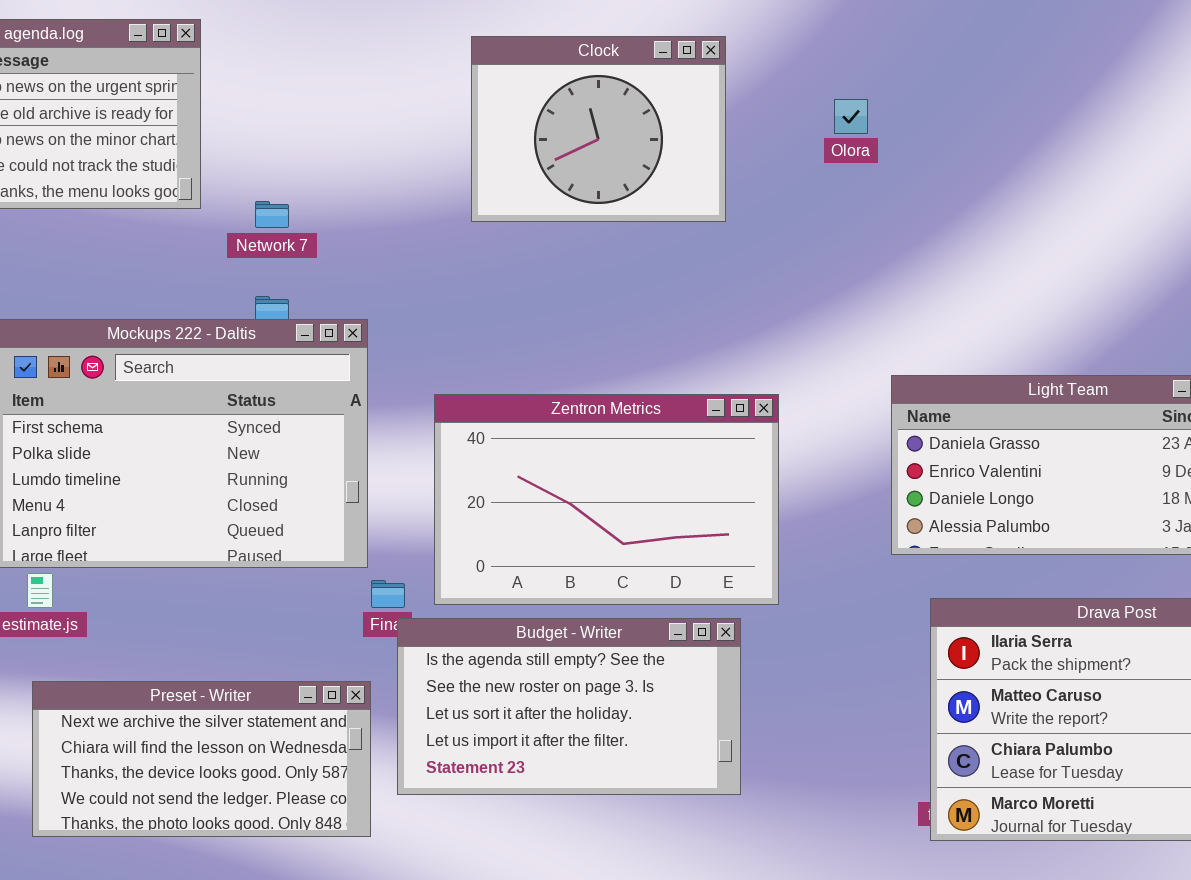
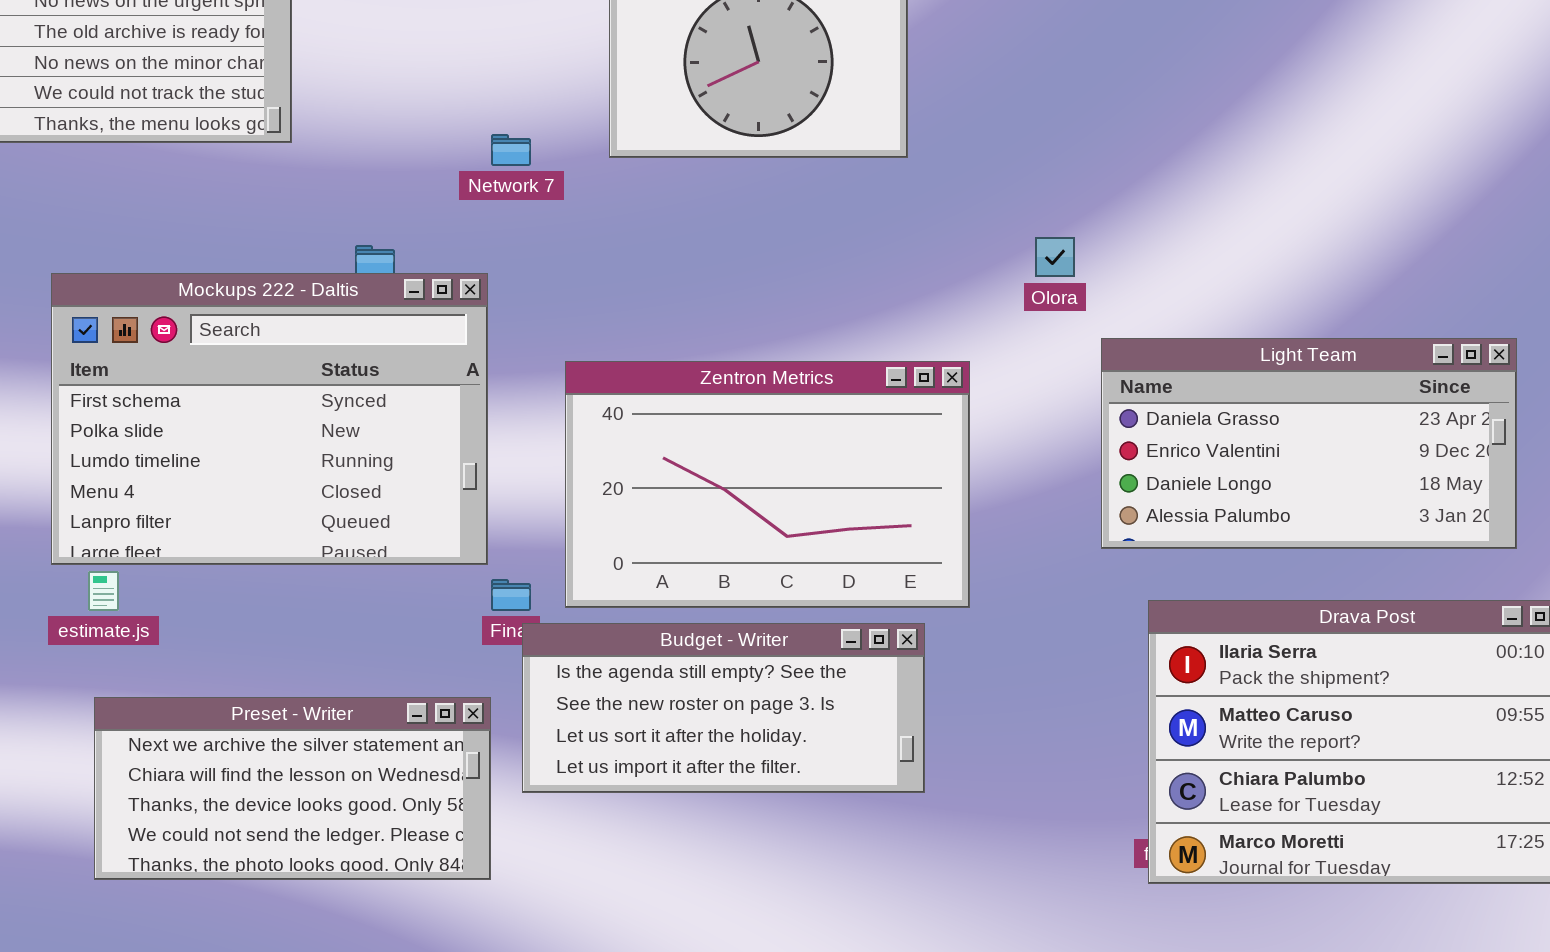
Olora: [834,99,868,134] -> [1035,237,1075,277], moved
Network 7: [255,201,289,228] -> [491,134,531,166], moved
Budget - Writer: [397,618,741,795] -> [522,623,925,793], resized

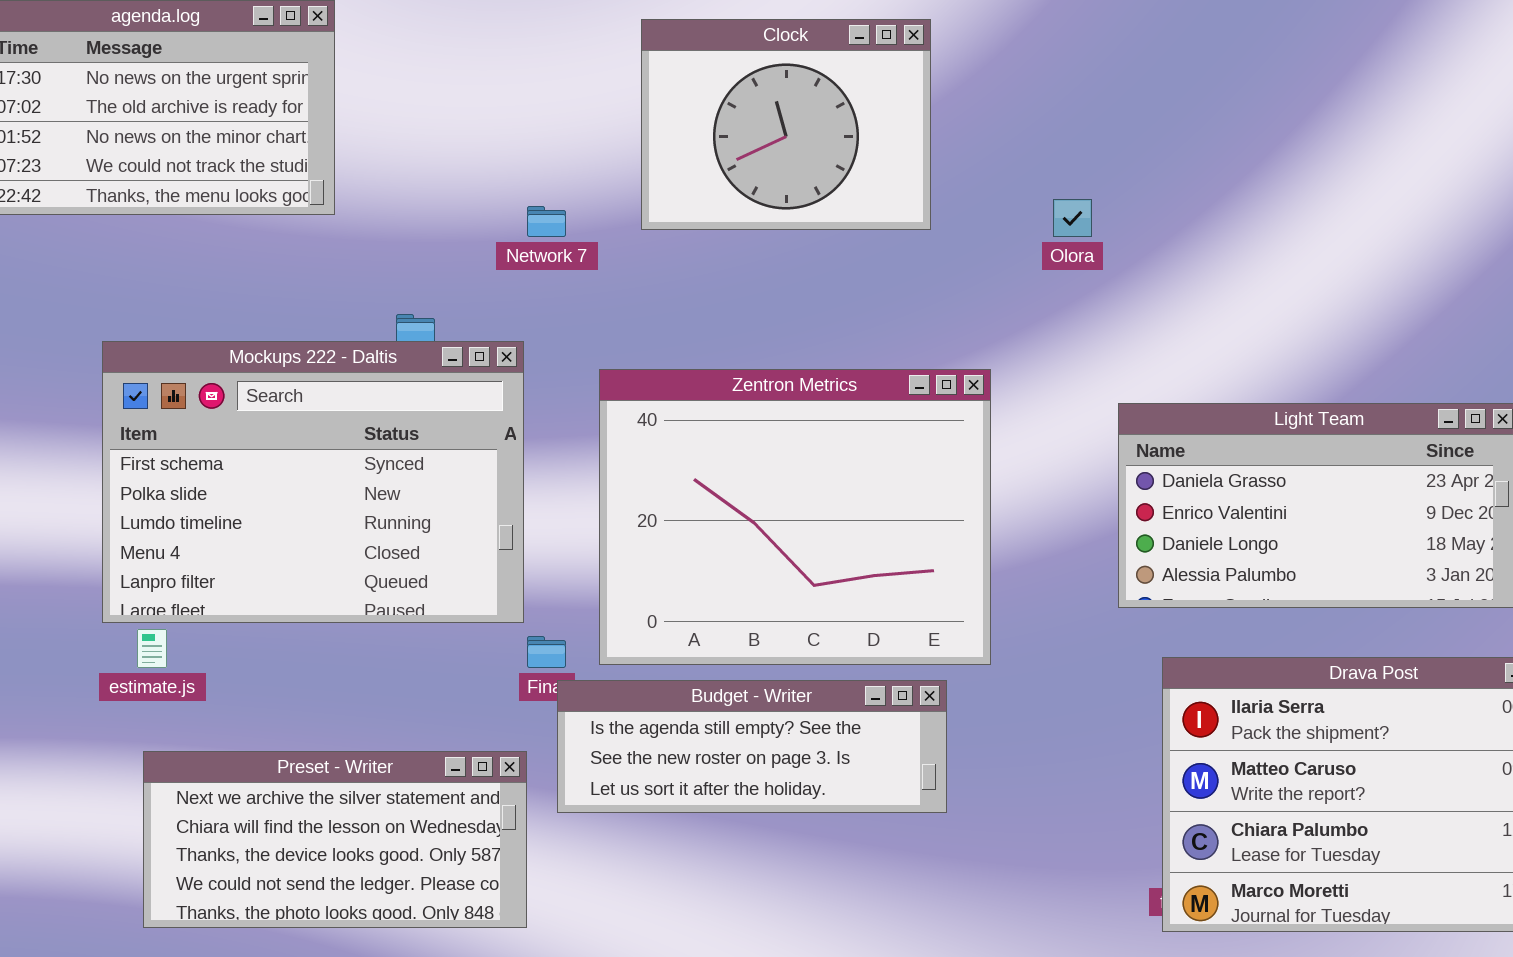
Olora: [1035,237,1075,277] -> [1053,199,1092,237], moved
Zentron Metrics: [565,361,970,608] -> [599,369,991,665], resized
Budget - Writer: [522,623,925,793] -> [557,680,947,813], resized

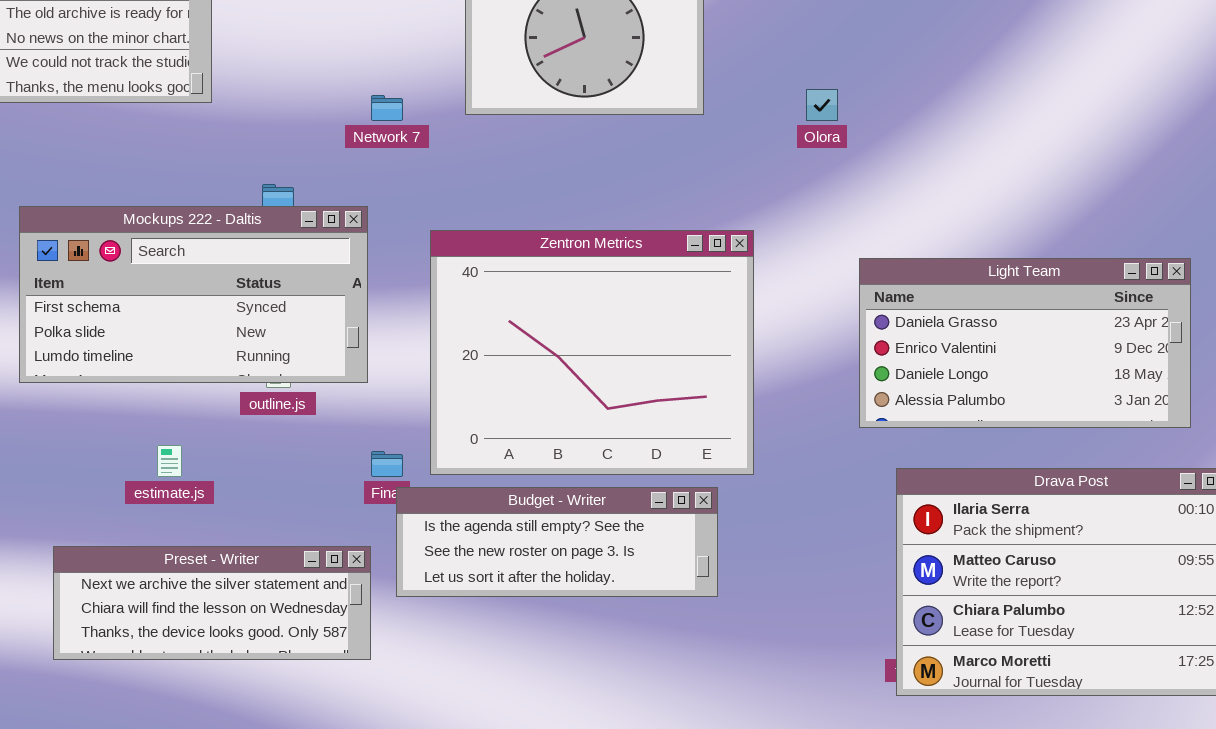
Mockups 222 - Daltis: [102,341,524,623] -> [19,206,368,383], resized
estimate.js: [137,629,167,668] -> [157,445,182,477], moved
Preset - Writer: [143,751,527,928] -> [53,546,371,660], resized

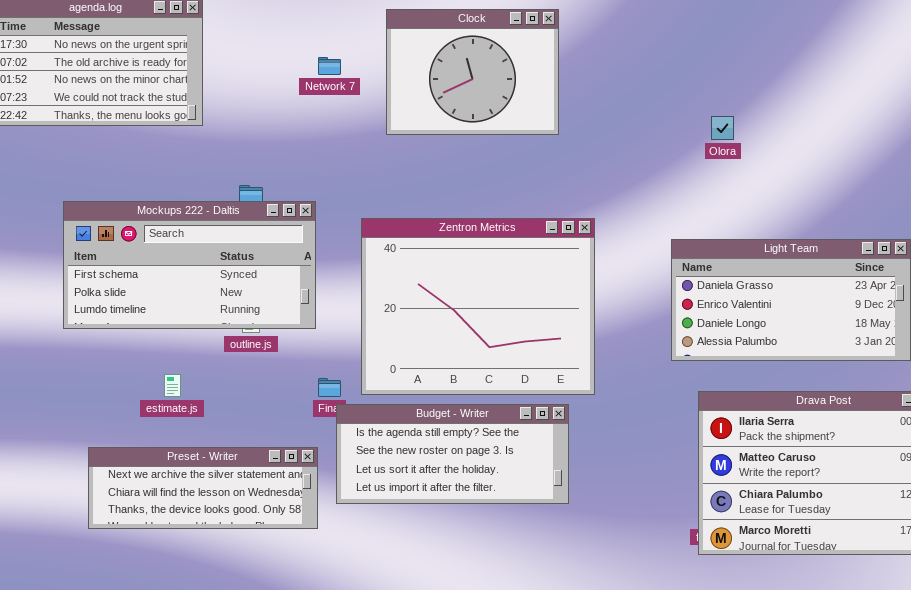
Olora: [806,89,838,121] -> [711,116,734,140], moved
Network 7: [371,95,403,121] -> [318,57,341,75], moved
Budget - Writer: [396,487,718,597] -> [336,404,569,504], resized

